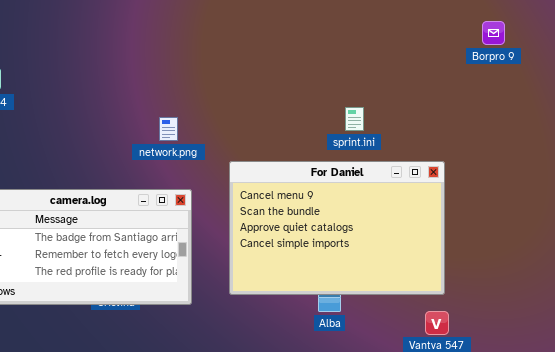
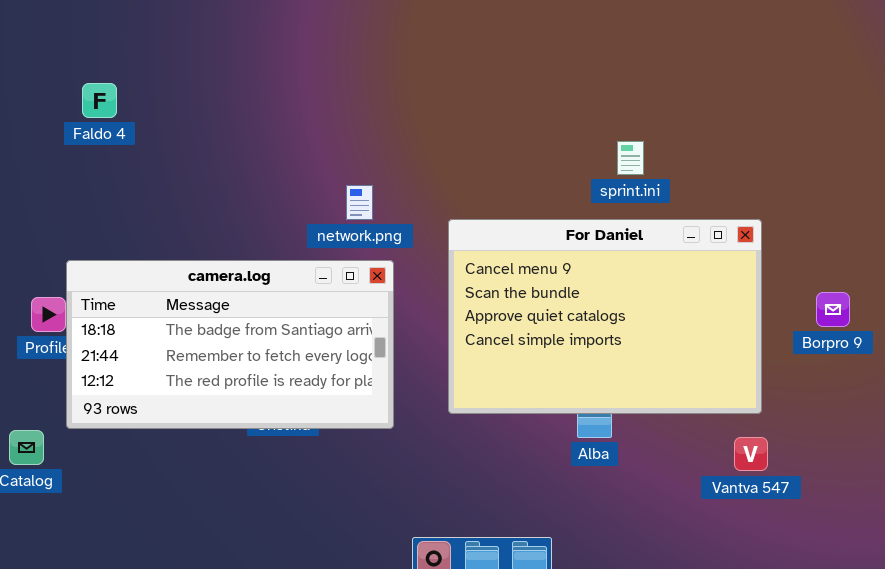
Borpro 9: [482,21,505,45] -> [816,292,850,327], moved
network.png: [159,117,178,141] -> [346,185,373,220], moved

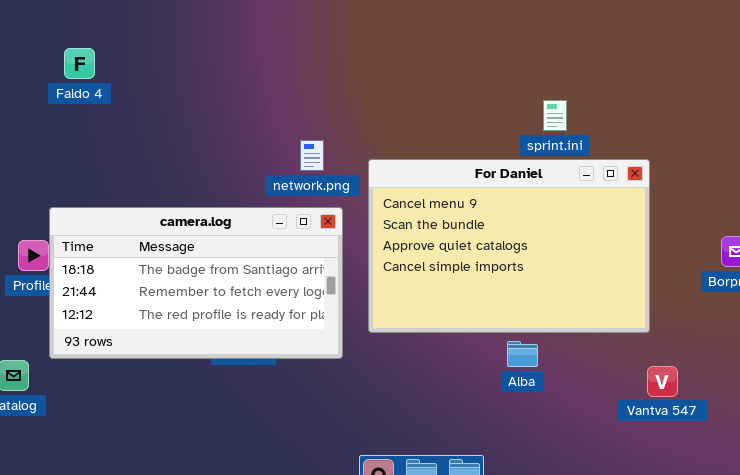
For Daniel: [448,219,762,414] -> [368,159,650,333], moved

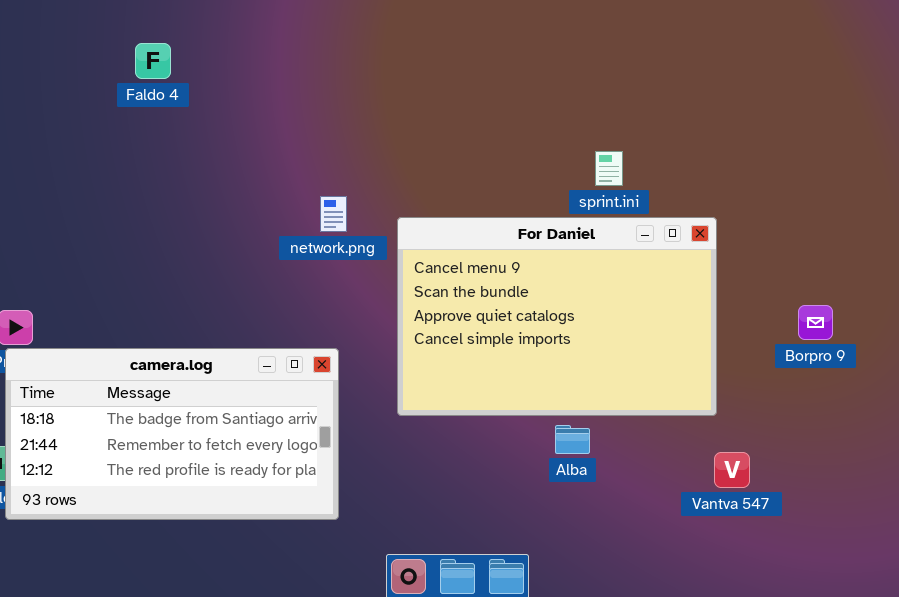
Faldo 4: [64,48,95,79] -> [135,43,171,79], moved
camera.log: [49,207,343,359] -> [5,348,339,520], moved

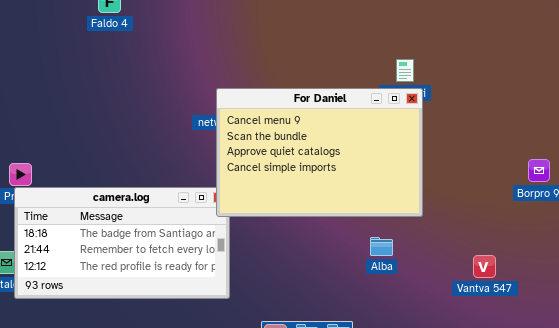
For Daniel: [397,217,717,416] -> [216,88,423,217], moved

